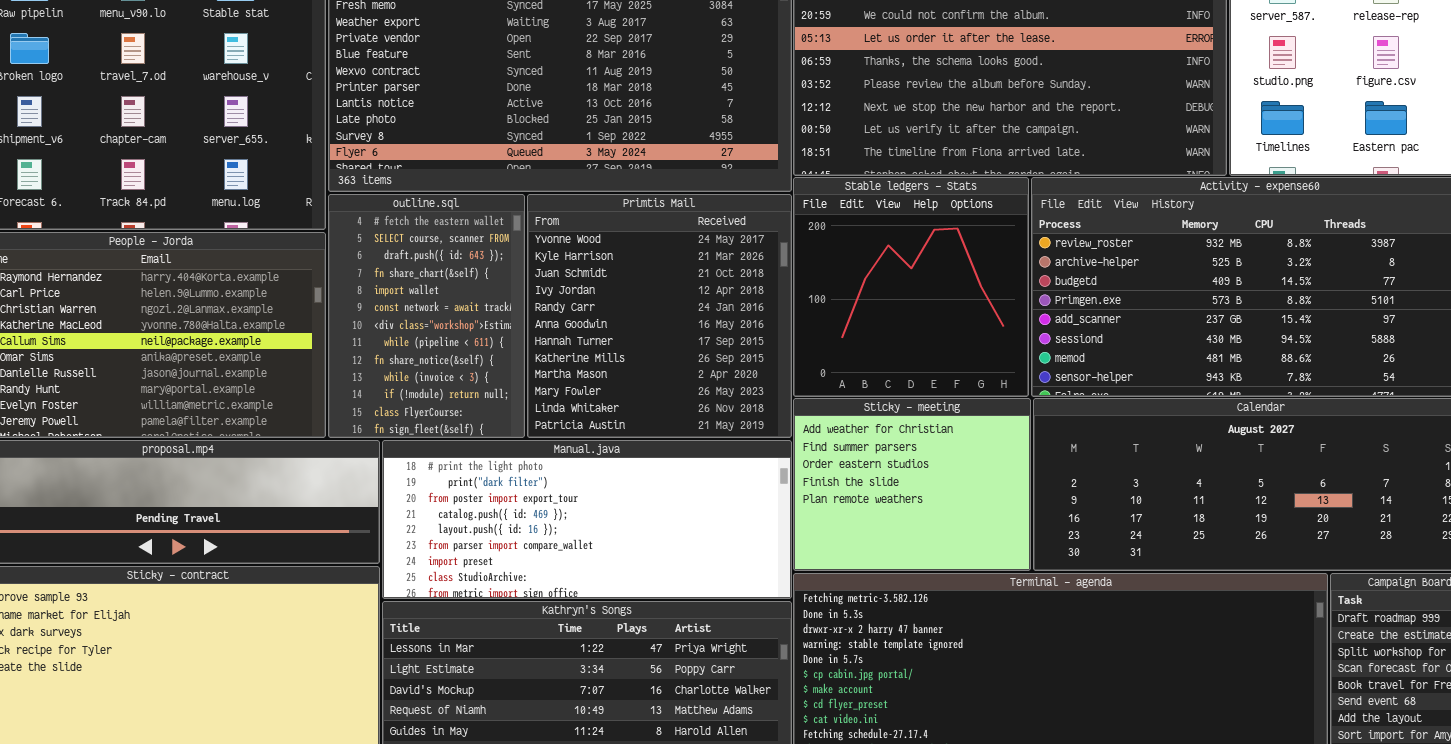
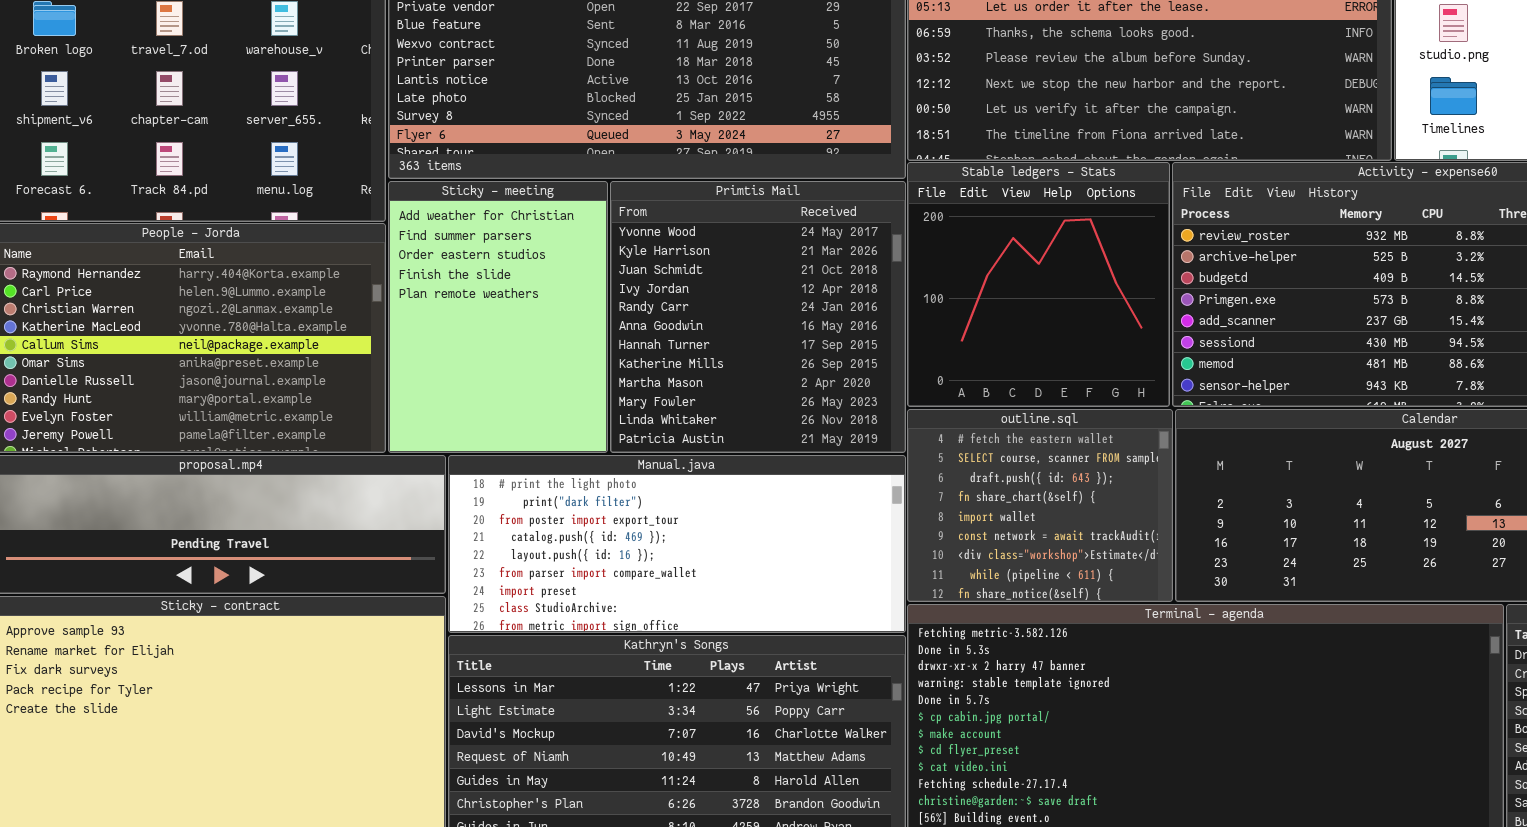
outline.sql: [328,194,525,438] -> [907,409,1173,602], moved, resized
Sticky - meeting: [793,398,1031,571] -> [388,181,608,453], moved, resized

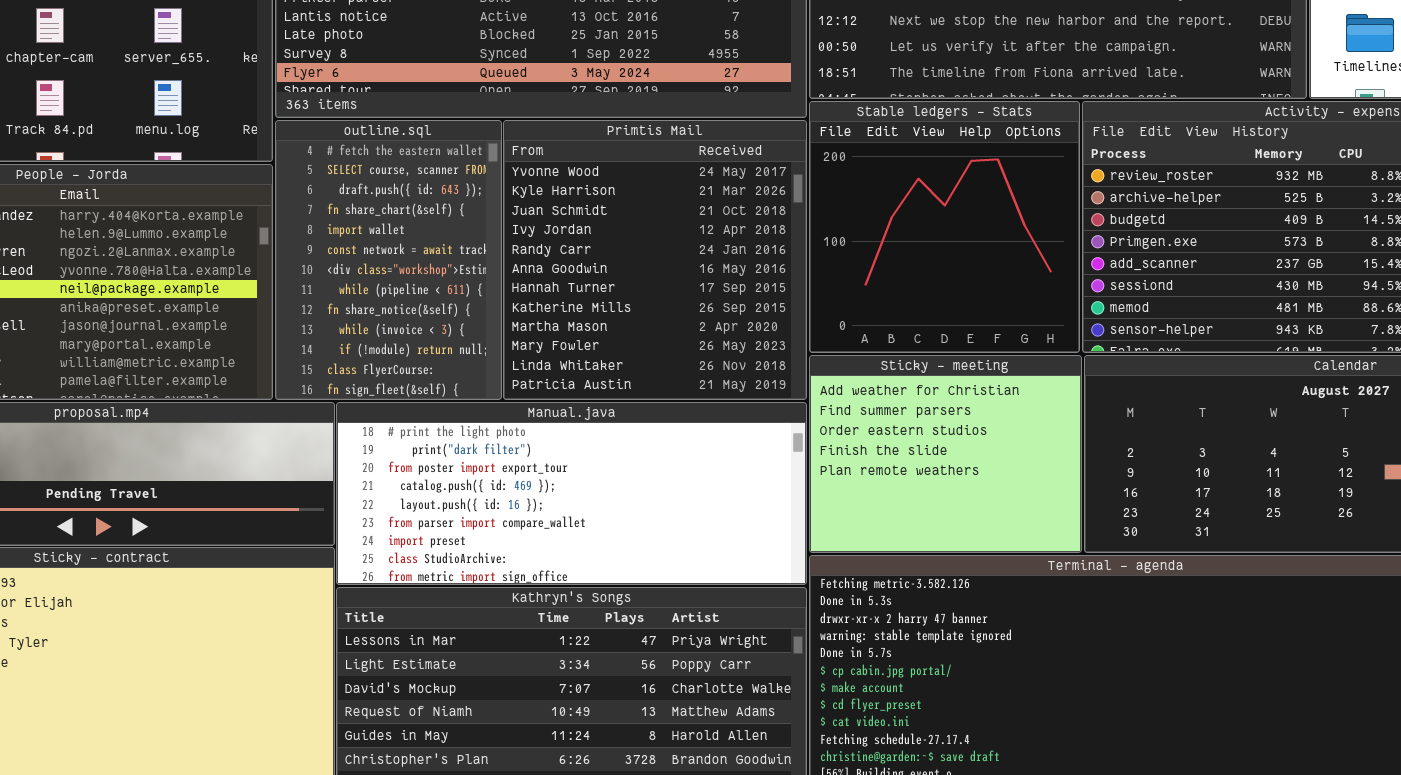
Sticky - meeting: [388,181,608,453] -> [809,355,1082,553], moved, resized
outline.sql: [907,409,1173,602] -> [275,120,502,400], moved, resized

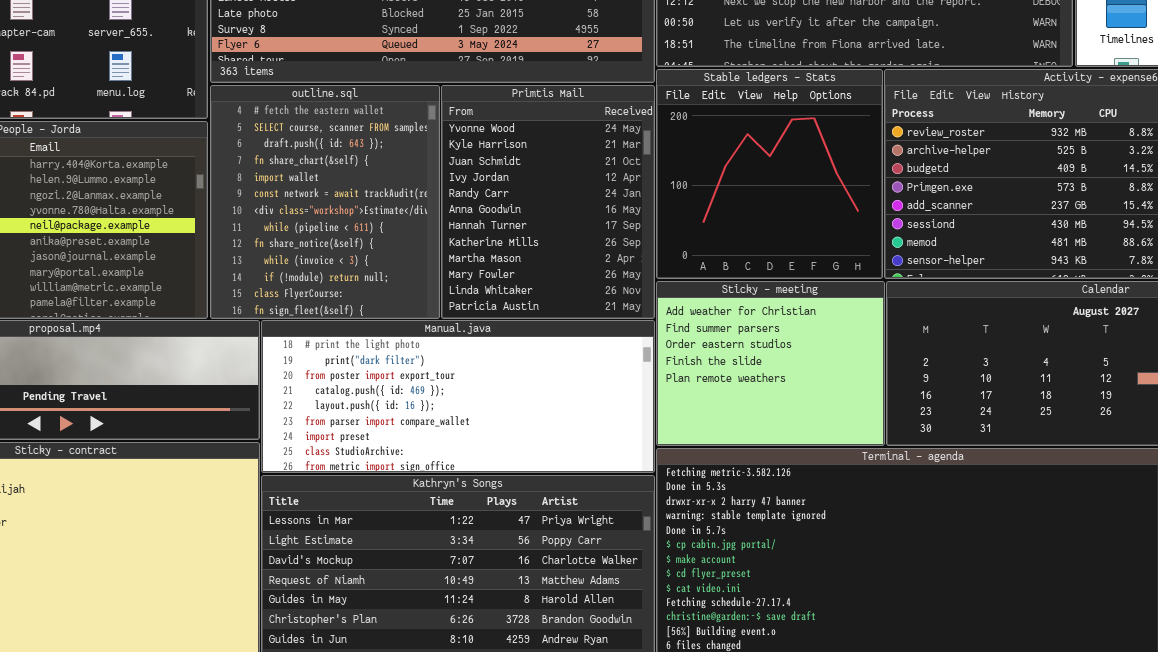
outline.sql: [275,120,502,400] -> [210,85,440,319], resized
Primtis Mail: [503,120,807,400] -> [441,85,655,319], resized

